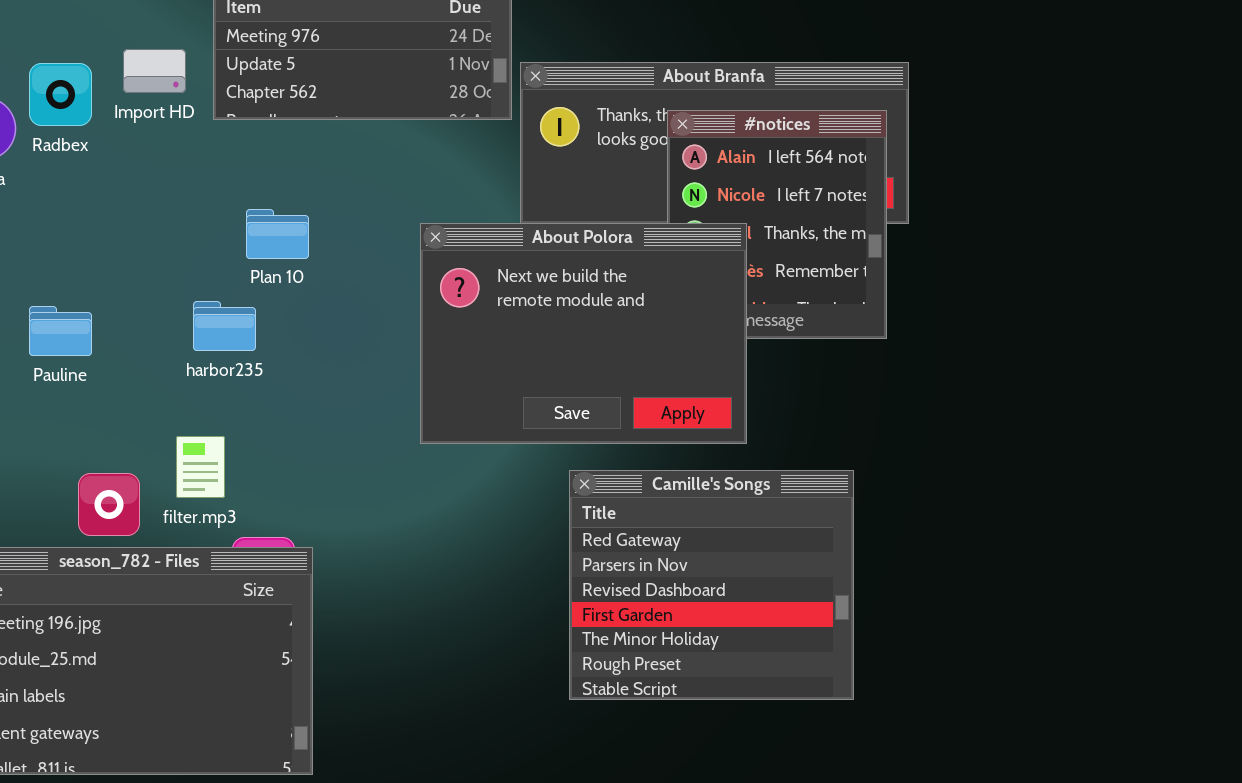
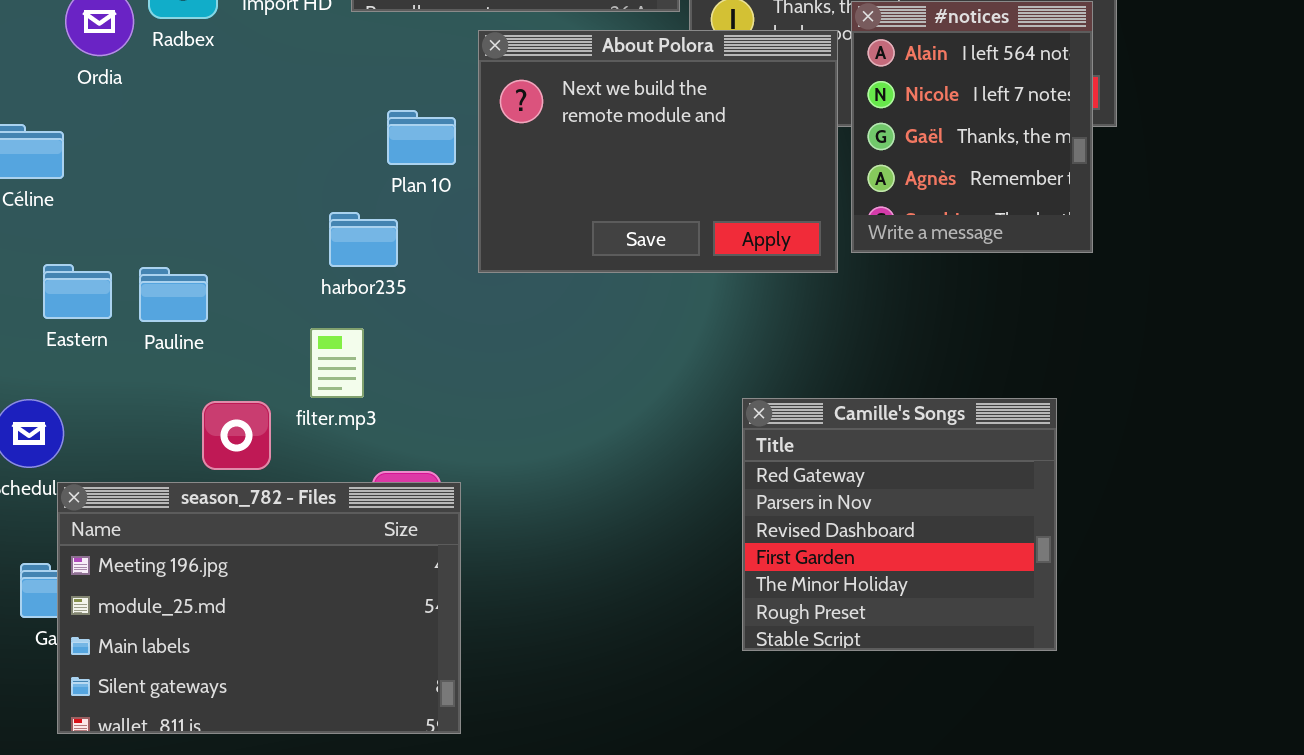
About Polora: [420,223,747,444] -> [478,30,838,273], moved
Pauline: [29,306,92,356] -> [139,267,208,322], moved
filter.mp3: [176,436,225,498] -> [310,328,364,398], moved

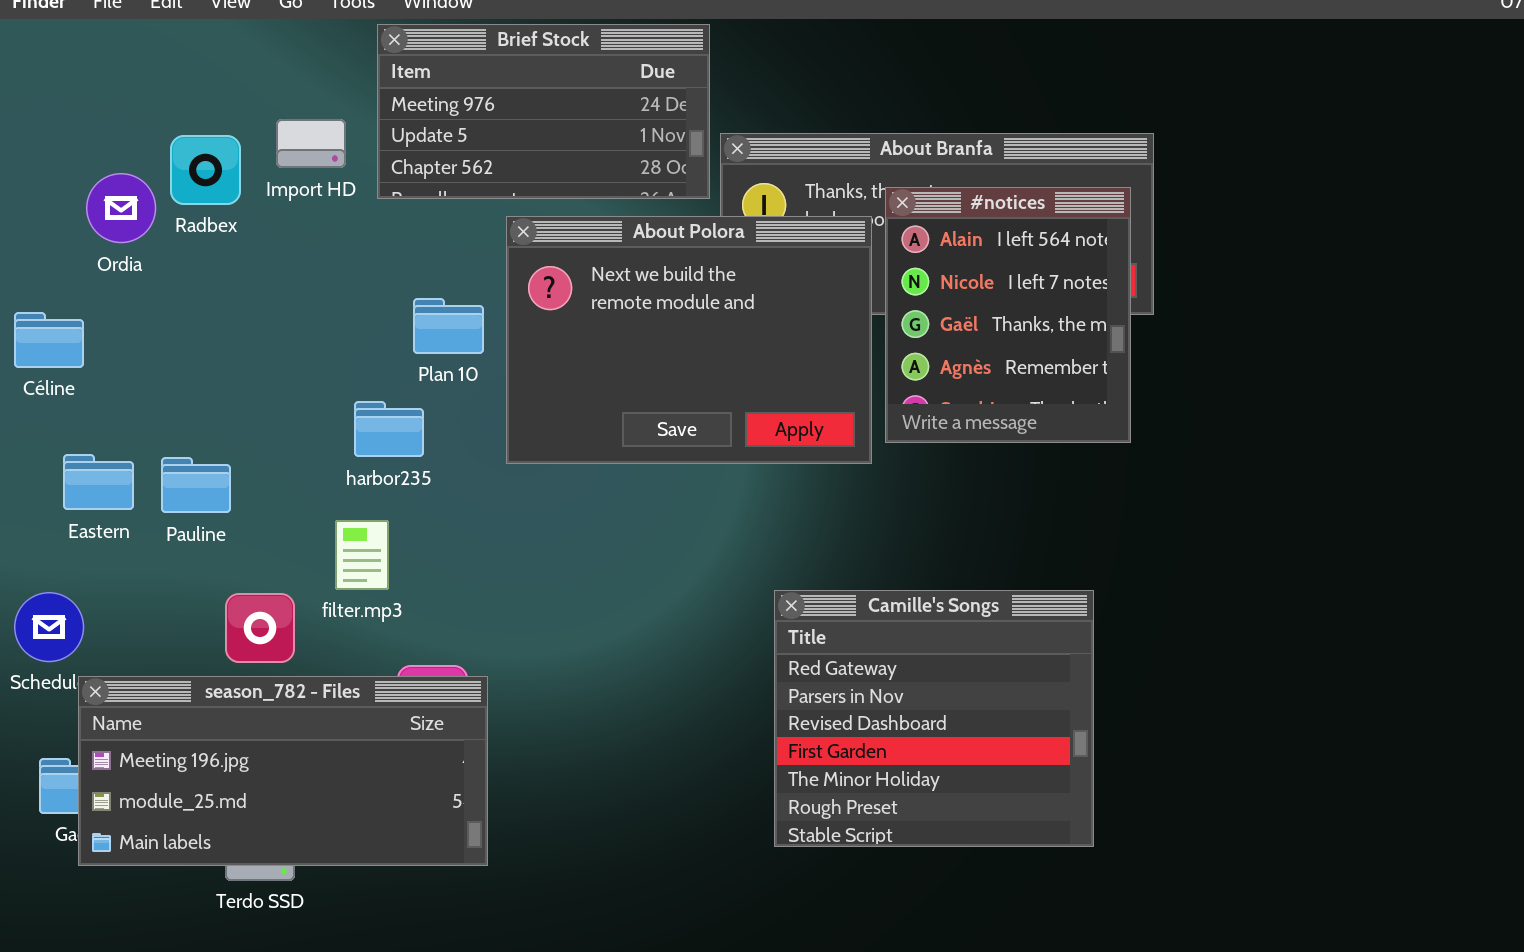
season_782 - Files: [57,482,461,734] -> [78,676,488,866], resized

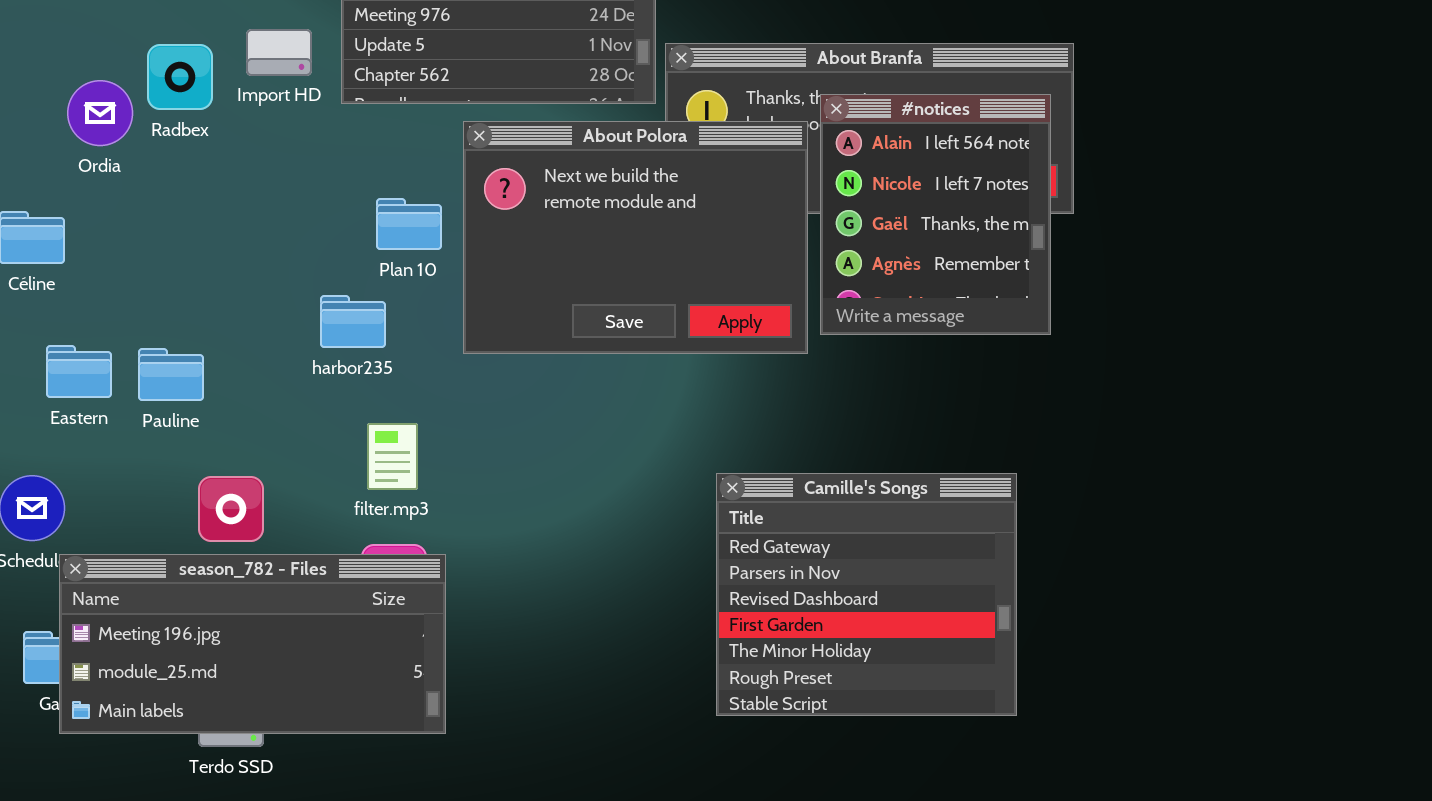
filter.mp3: [335,520,389,590] -> [367,423,418,490], moved

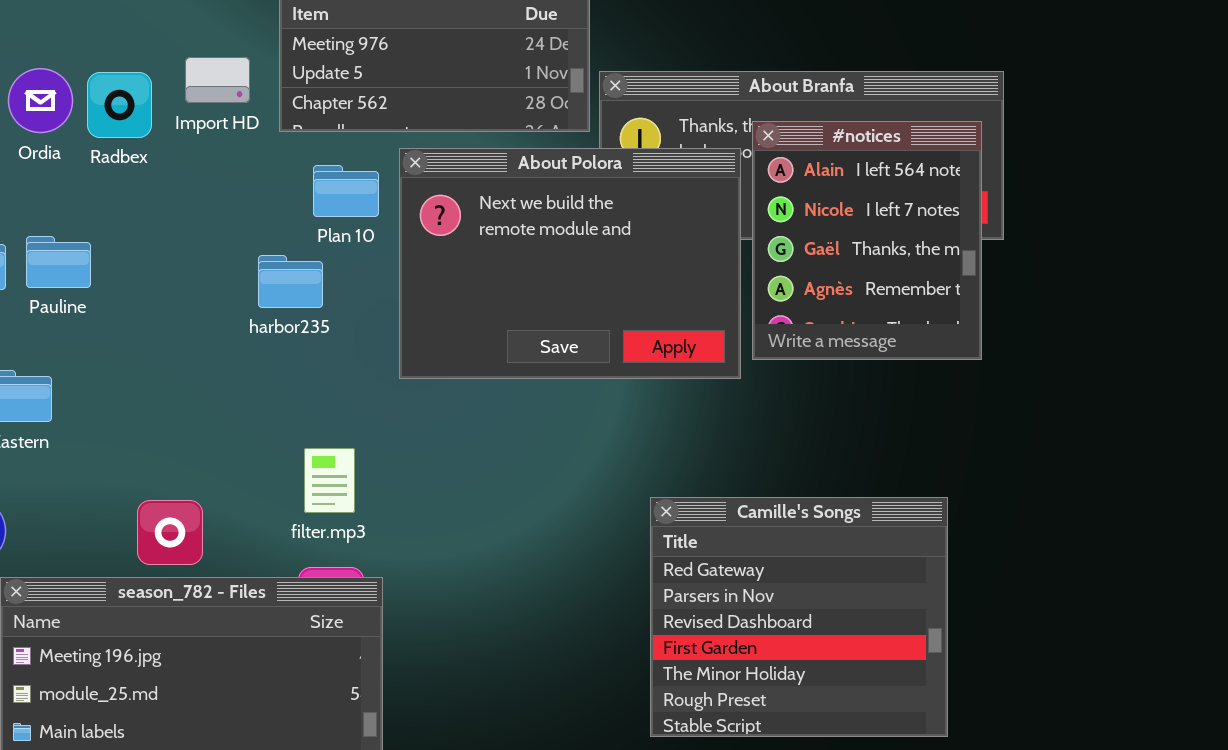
Ordia: [67,80,133,146] -> [8,68,73,133], moved
Plan 10: [376,198,442,250] -> [313,165,379,217], moved
harbor235: [320,295,386,348] -> [258,255,323,308], moved
Pauline: [138,348,204,401] -> [26,236,91,288], moved

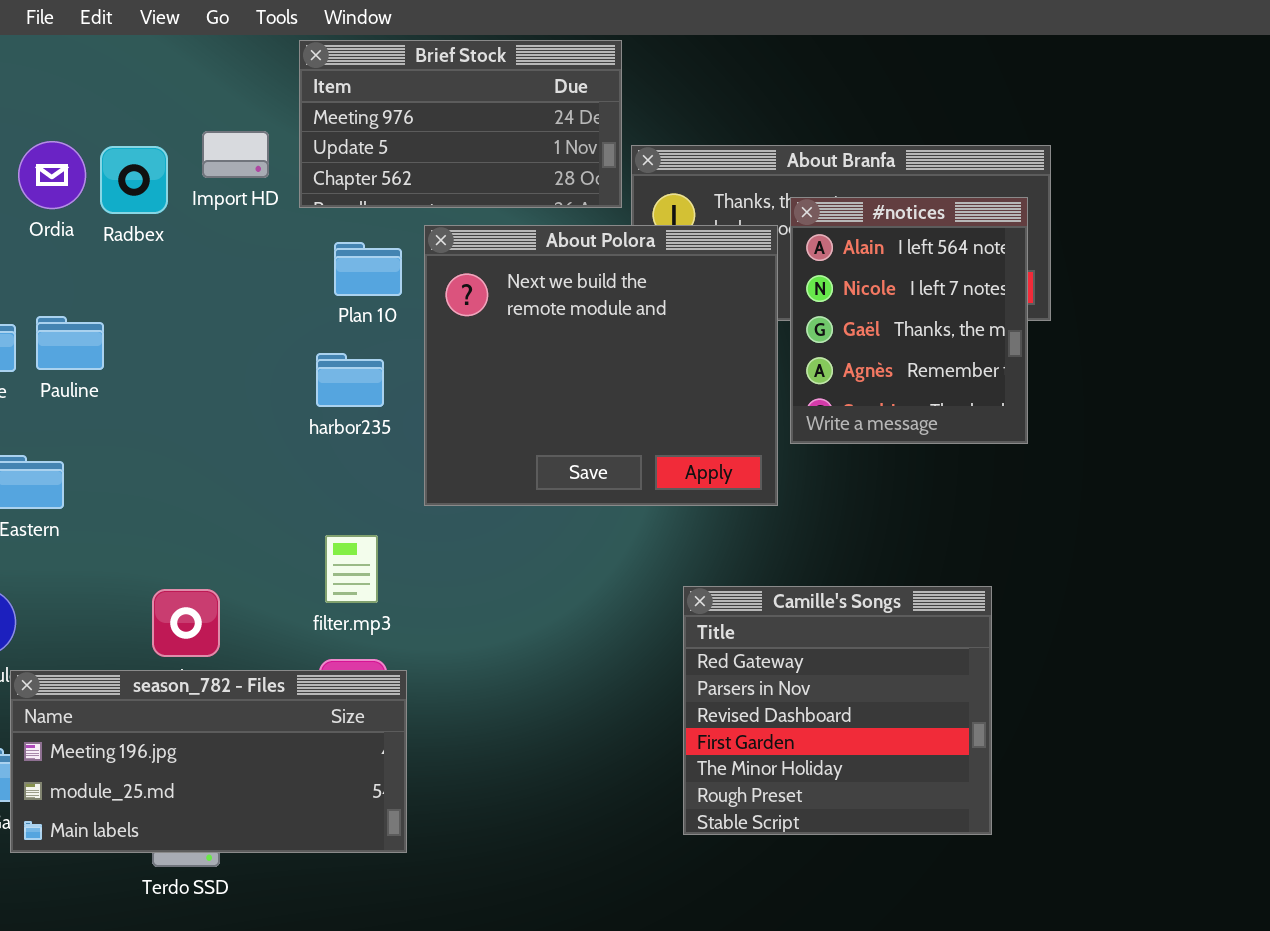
About Polora: [399,148,741,379] -> [424,225,778,506], resized
harbor235: [258,255,323,308] -> [316,353,384,407], moved

